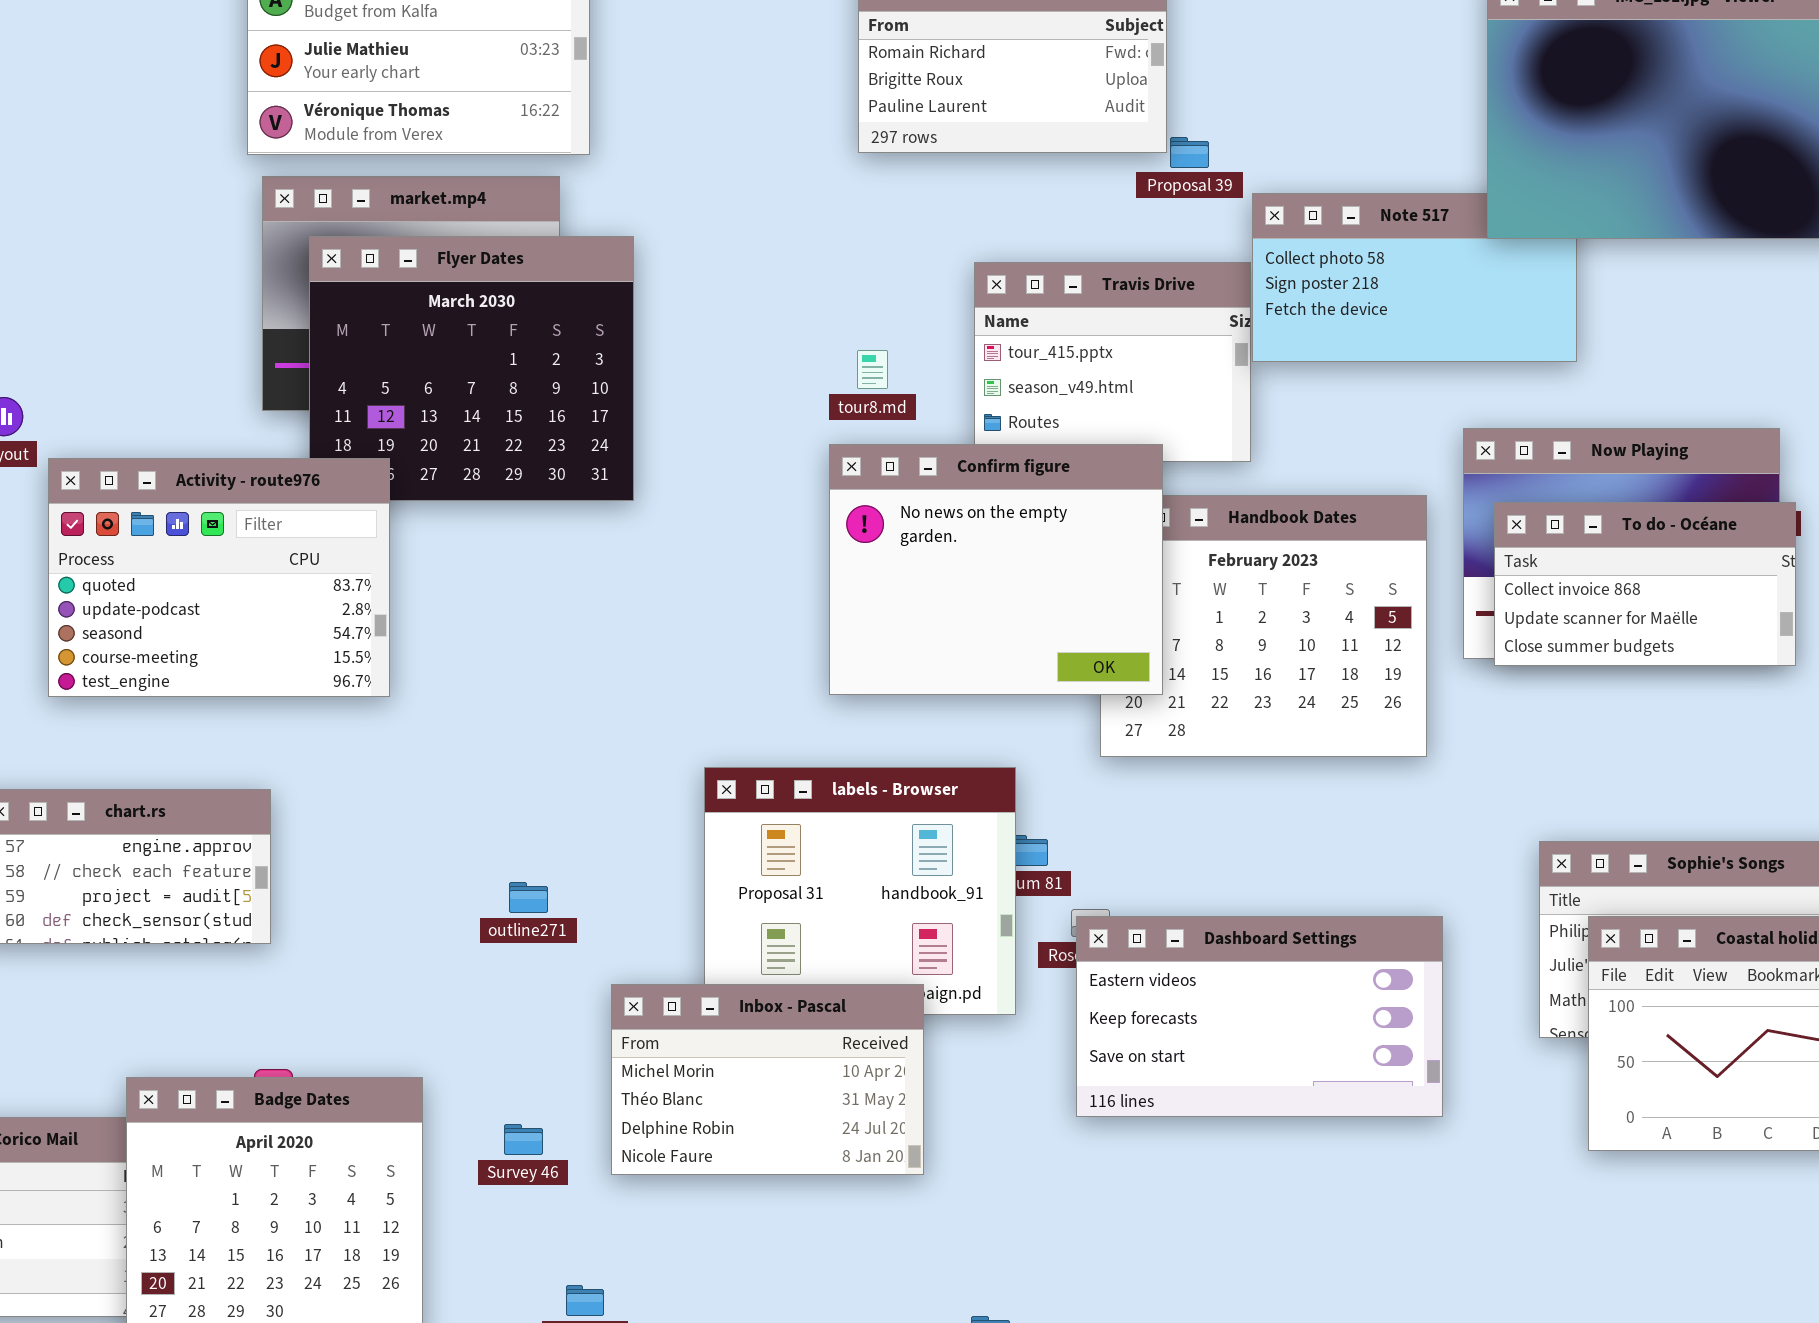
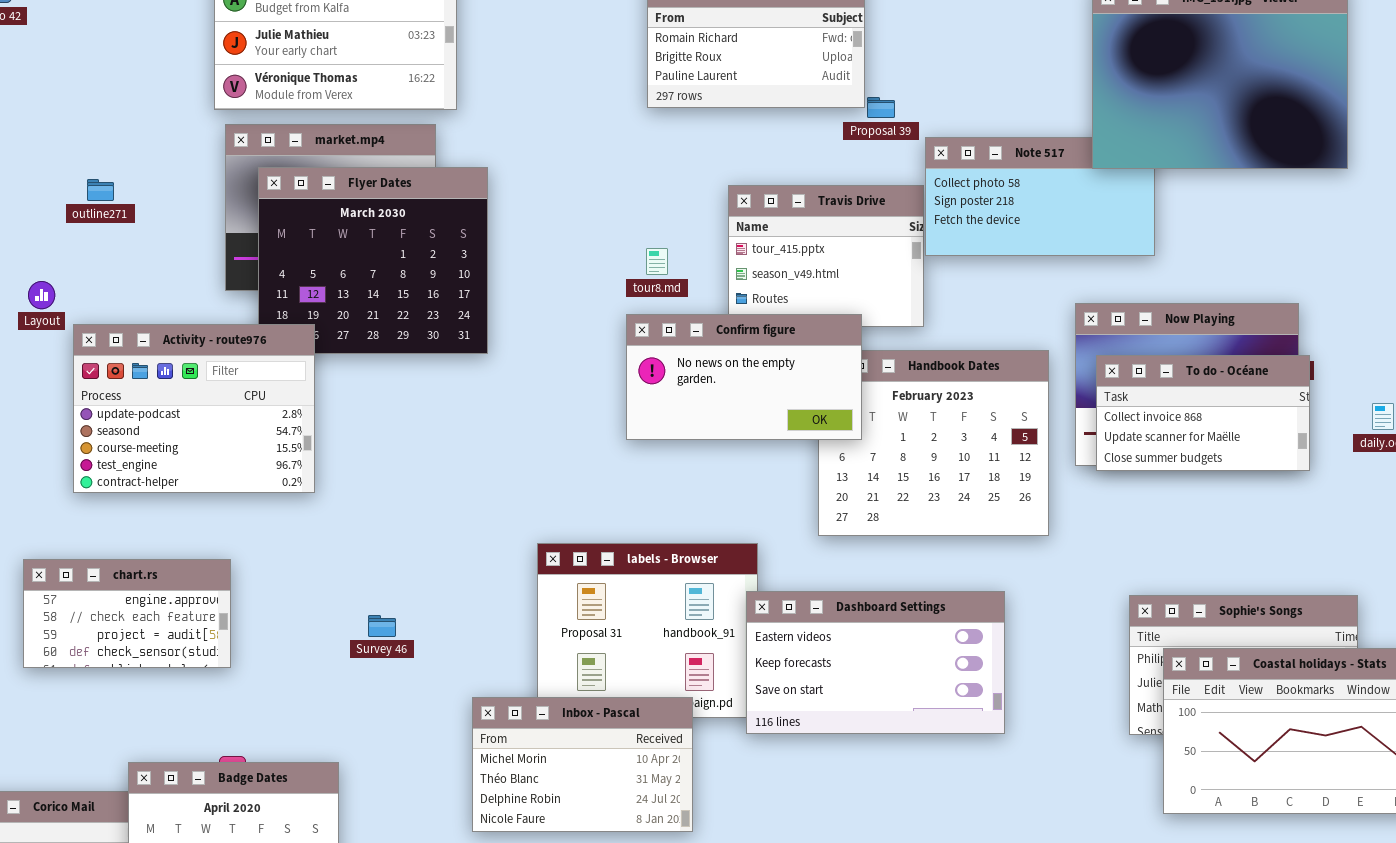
Confirm figure: [829,444,1163,695] -> [626,314,862,440], resized
Activity - route976: [48,458,390,697] -> [73,324,315,493], scrolled down 1 row
outline271: [509,882,548,913] -> [87,179,114,201], moved
Dashboard Settings: [1076,916,1443,1117] -> [746,591,1005,734], moved
Survey 46: [504,1124,543,1155] -> [368,615,396,637], moved

